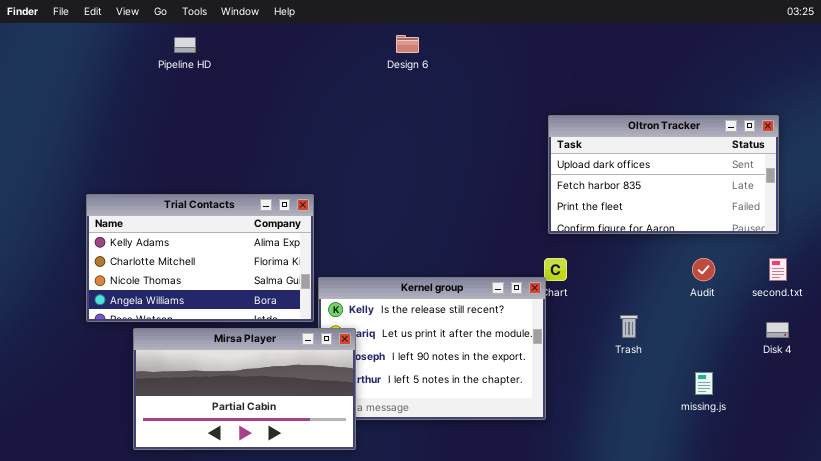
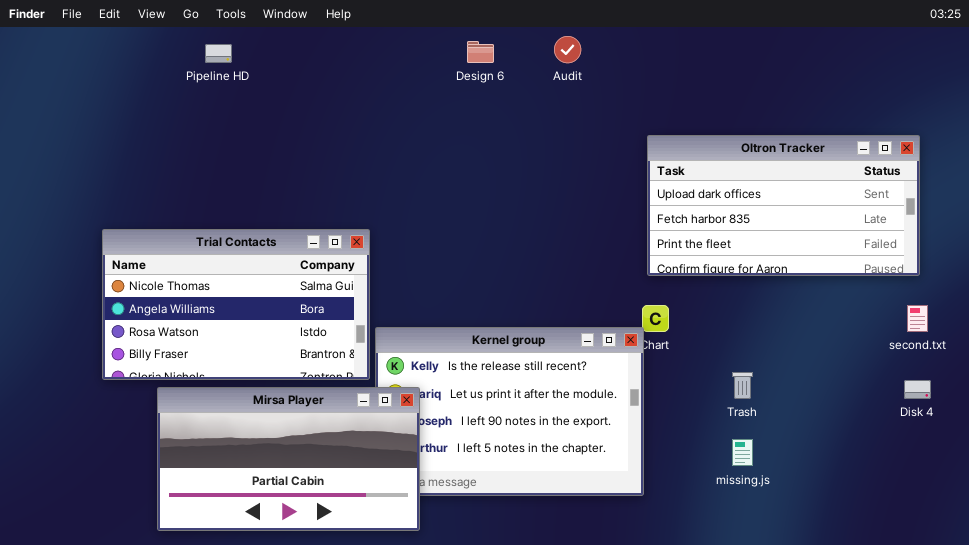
Trial Contacts: [86,194,314,322] -> [102,229,370,380], scrolled down 2 rows
Audit: [692,258,715,281] -> [554,36,581,63], moved
missing.js: [695,372,713,395] -> [732,439,753,466], moved

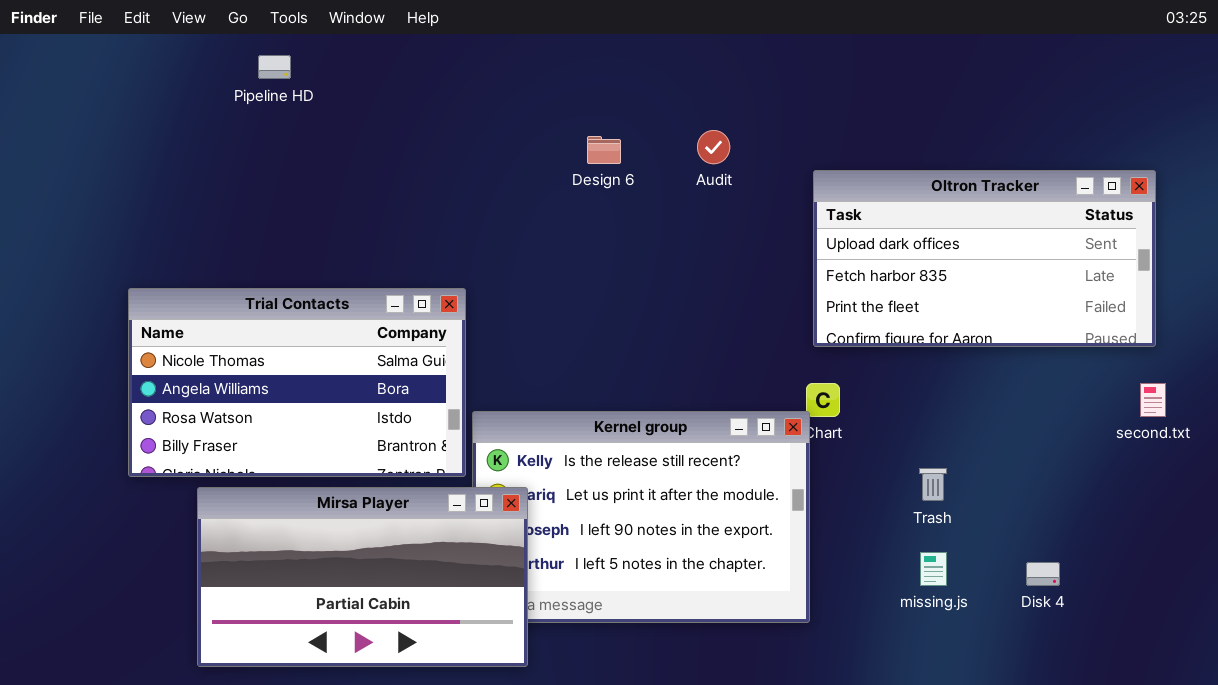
Audit: [554,36,581,63] -> [697,130,730,164], moved
Design 6: [467,41,494,63] -> [587,136,621,164], moved
Disk 4: [904,380,931,399] -> [1026,562,1060,586], moved

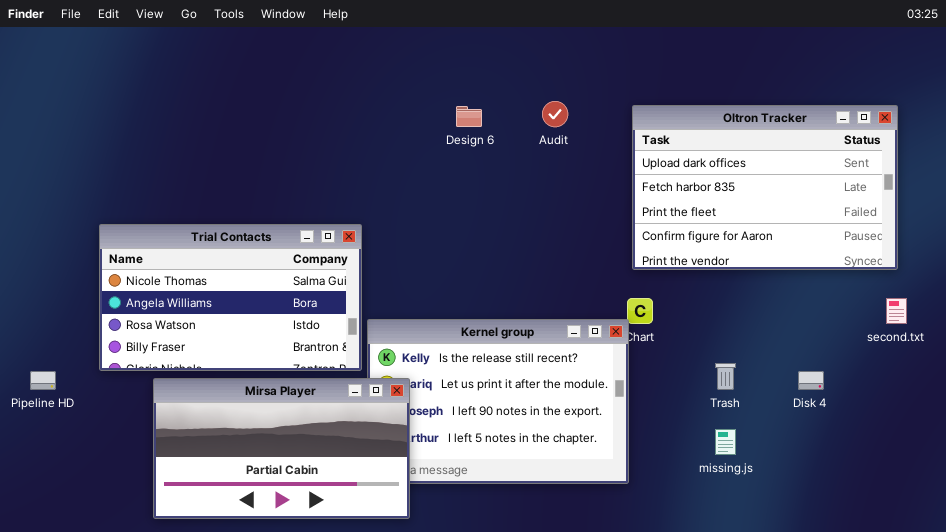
Pipeline HD: [258,55,291,79] -> [30,371,56,390], moved
Oltron Tracker: [813,170,1156,347] -> [632,105,898,270], resized
Disk 4: [1026,562,1060,586] -> [798,371,824,390], moved

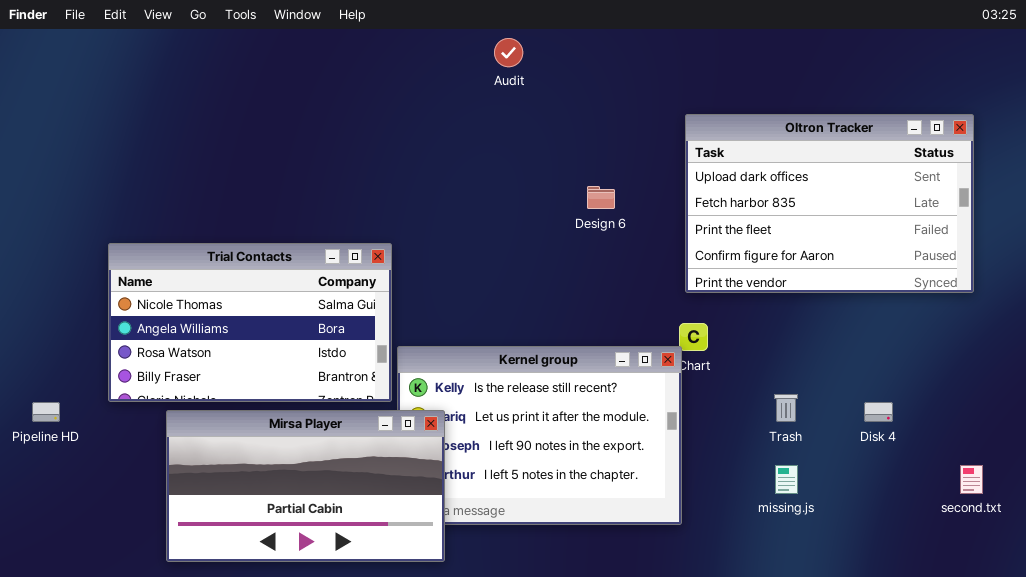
Audit: [542,101,568,127] -> [494,38,523,67], moved
Design 6: [456,106,482,127] -> [587,186,615,209], moved
second.txt: [886,298,907,324] -> [960,465,983,494], moved

